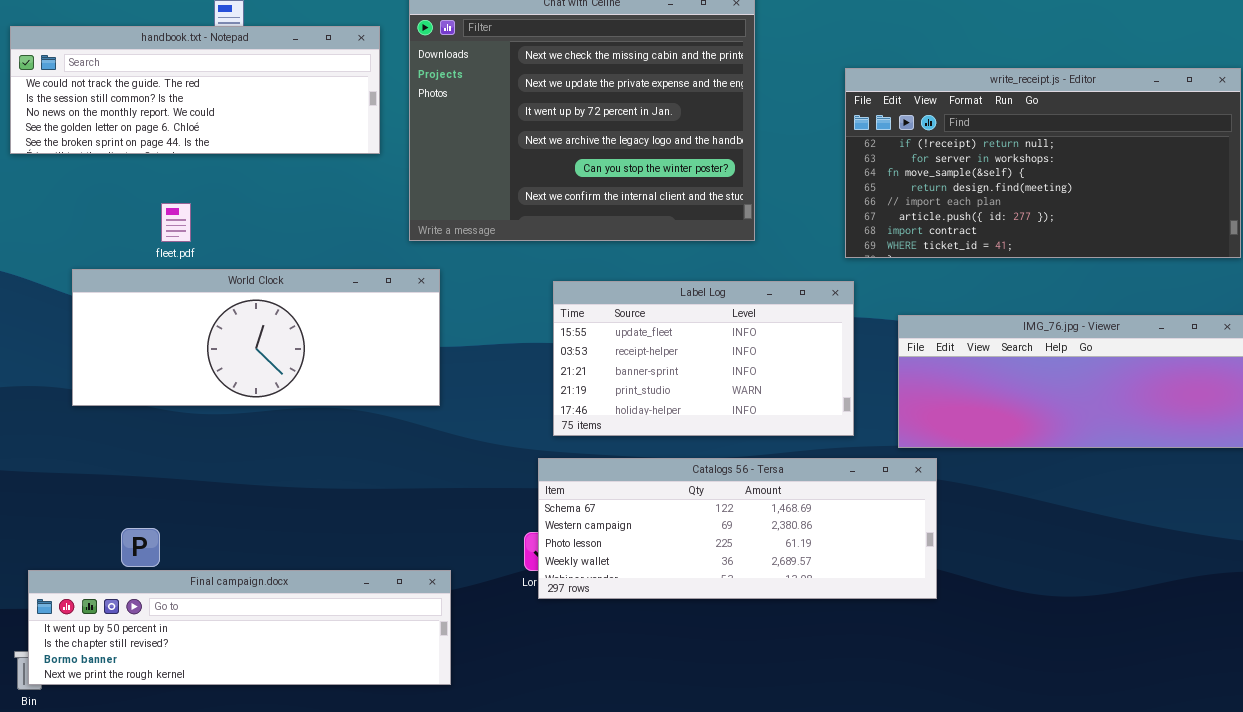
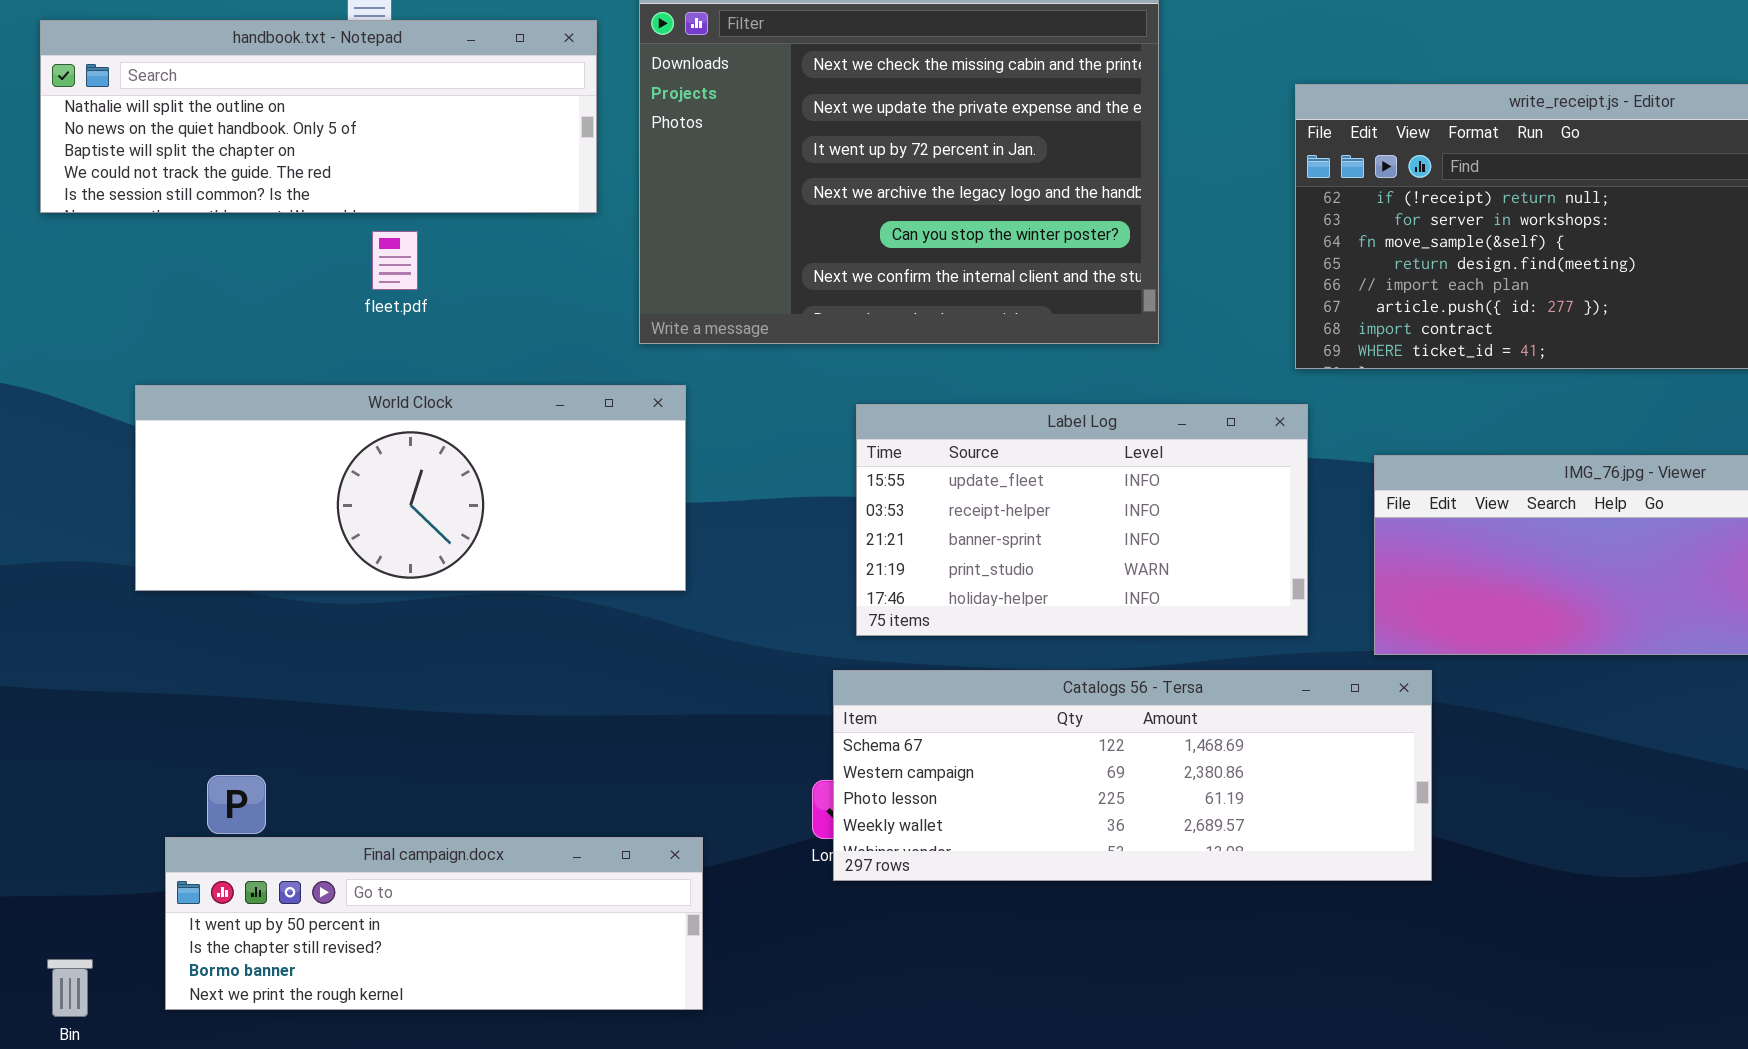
handbook.txt - Notepad: [10,26,380,154] -> [40,20,597,213], scrolled up 3 rows
fleet.pdf: [161,203,191,242] -> [372,231,418,290], moved
Final campaign.docx: [28,570,451,685] -> [165,837,703,1010], resized

